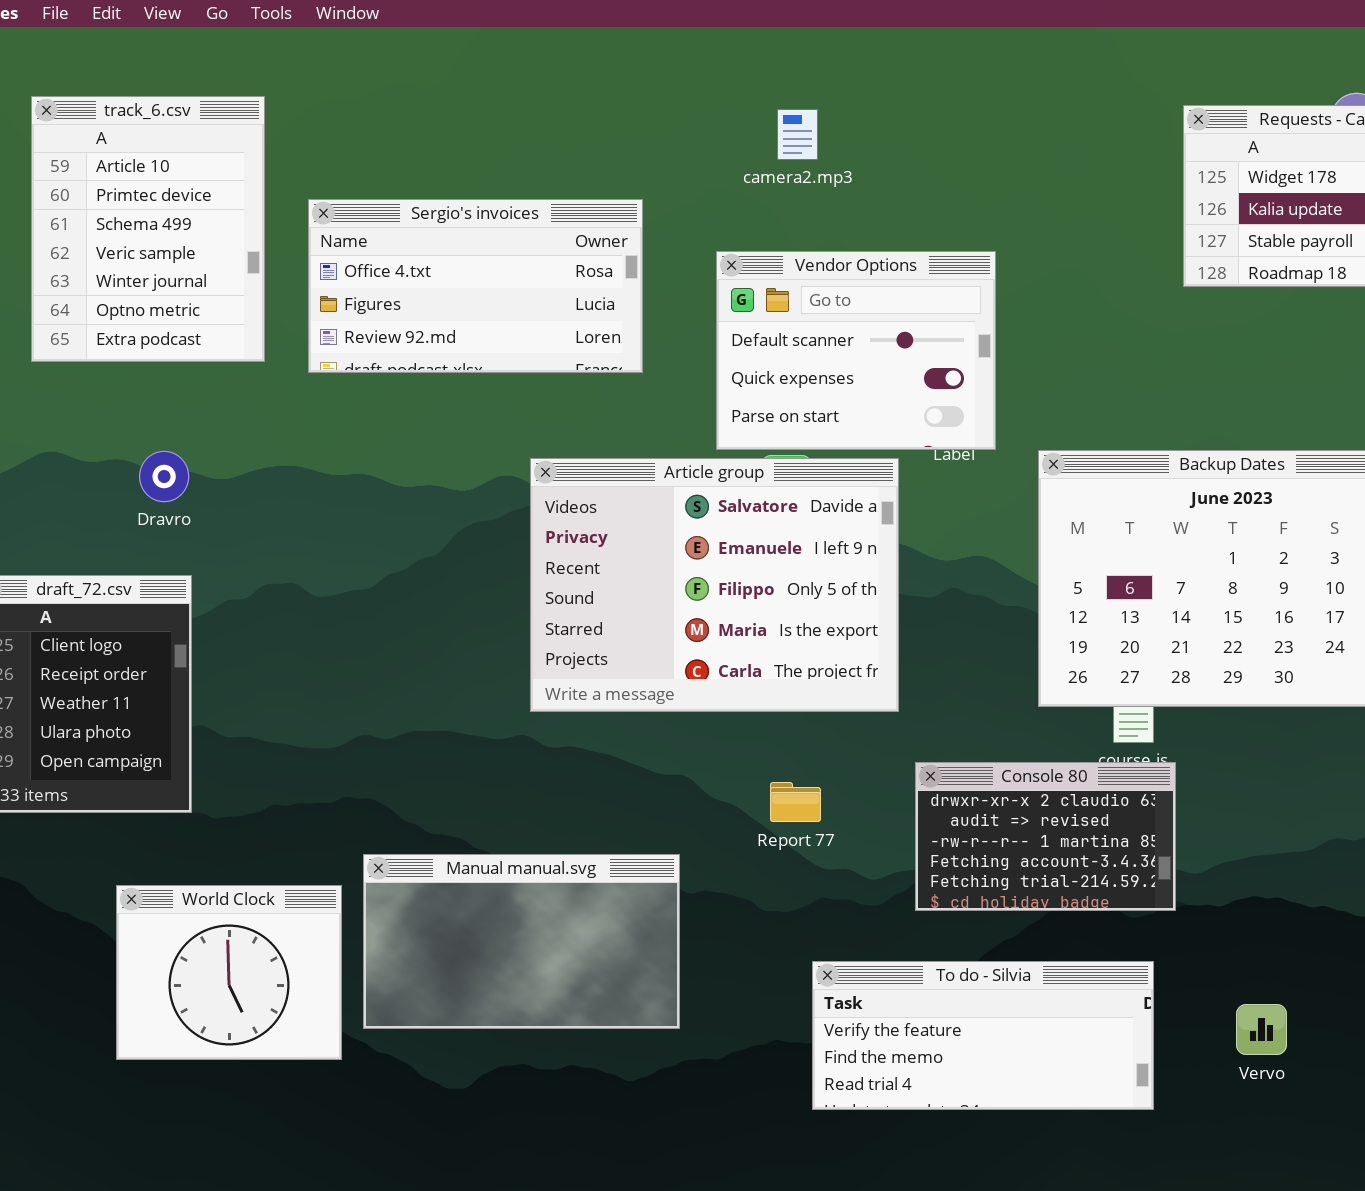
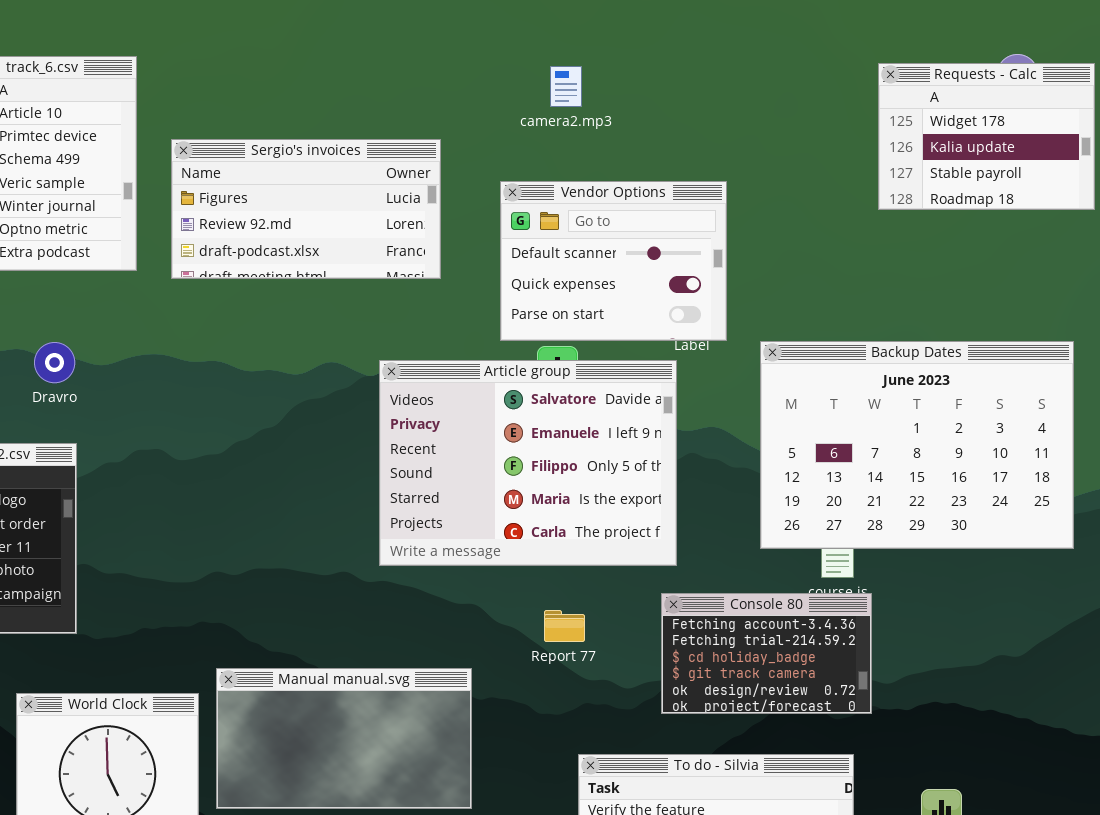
Sergio's invoices: [308,199,643,373] -> [171,139,441,279], scrolled down 1 row
Article group: [530,458,899,712] -> [379,360,677,566], moved
Console 80: [915,762,1176,911] -> [661,593,872,714], scrolled down 3 rows

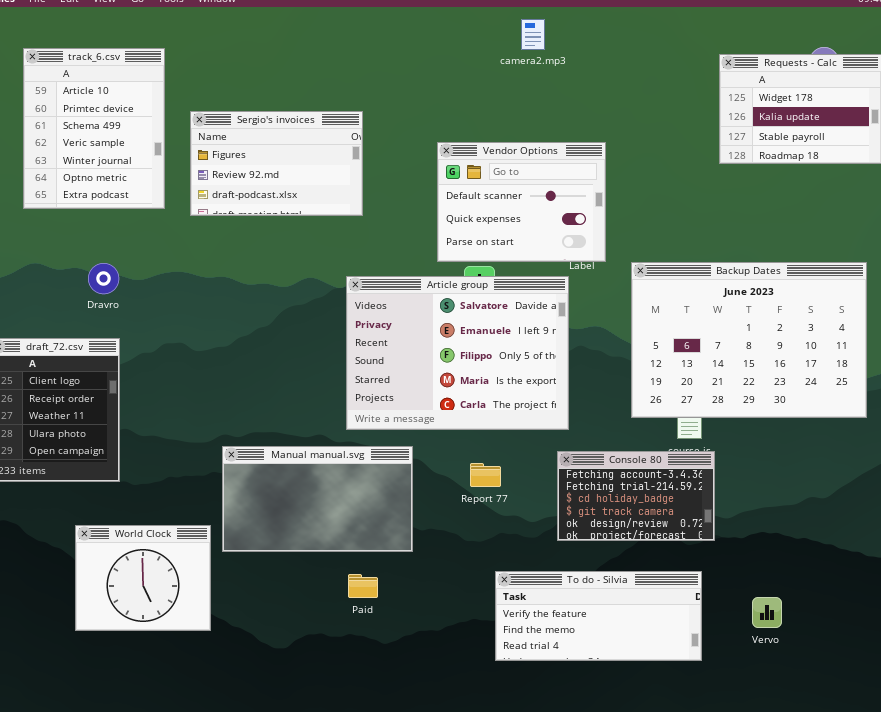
camera2.mp3: [550,66,582,107] -> [521,19,545,50], moved
Sergio's invoices: [171,139,441,279] -> [190,111,363,216], resized
Manual manual.svg: [216,668,472,809] -> [222,446,413,552], moved

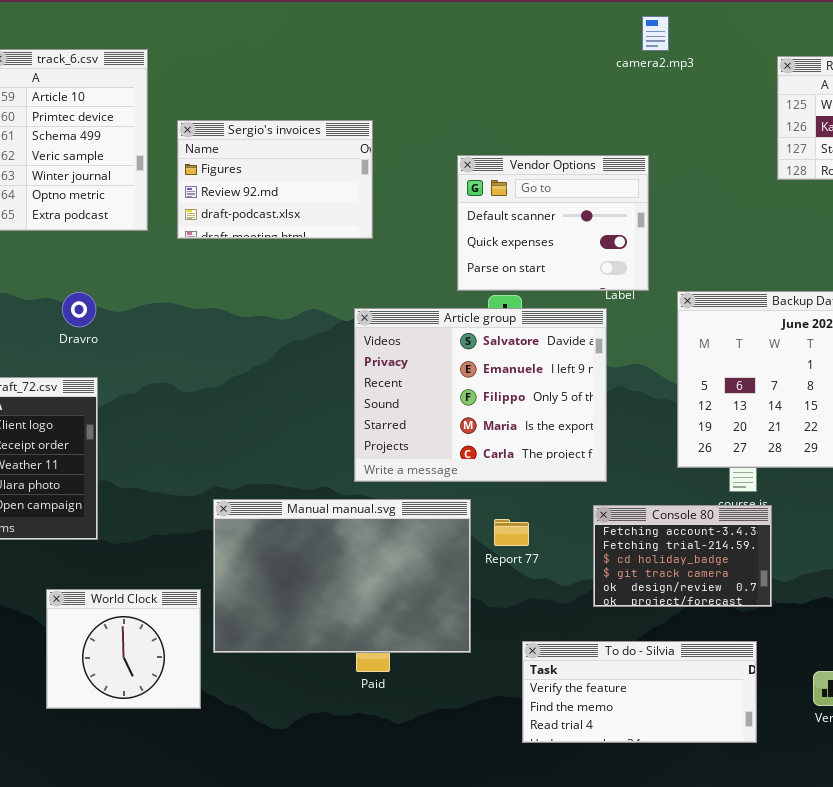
camera2.mp3: [521,19,545,50] -> [642,16,669,51], moved
Manual manual.svg: [222,446,413,552] -> [213,499,471,653], resized

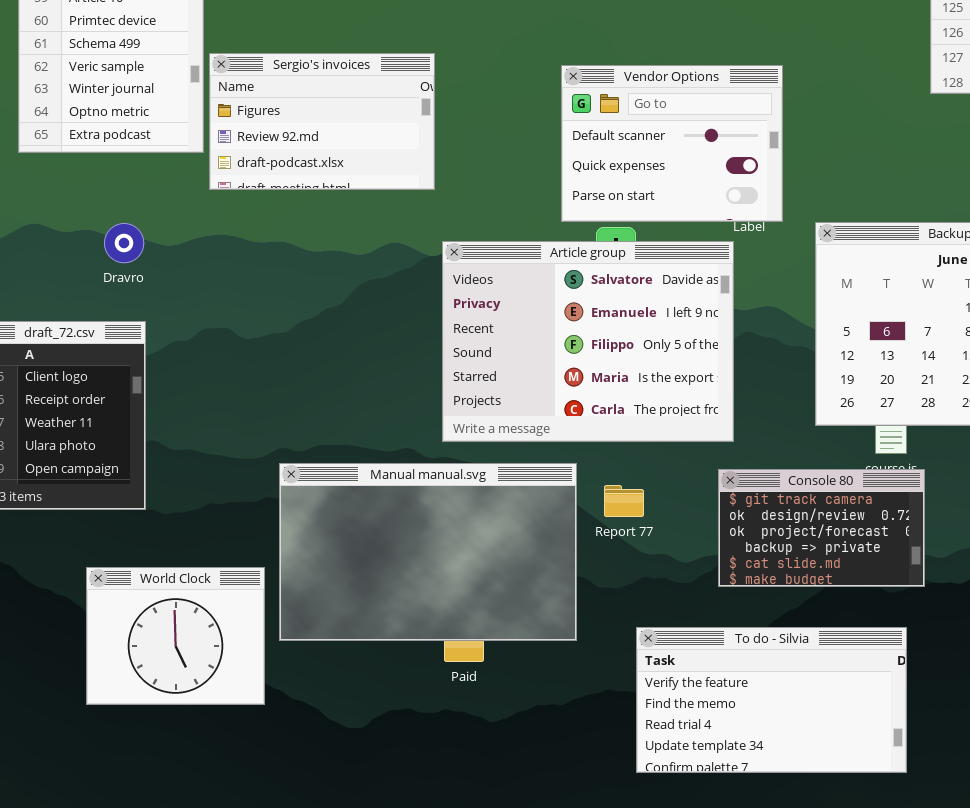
Sergio's invoices: [177,120,373,239] -> [209,53,435,190], moved
Console 80: [593,505,772,607] -> [718,469,925,587], scrolled down 3 rows
To do - Silvia: [522,641,757,743] -> [636,627,907,773], resized

